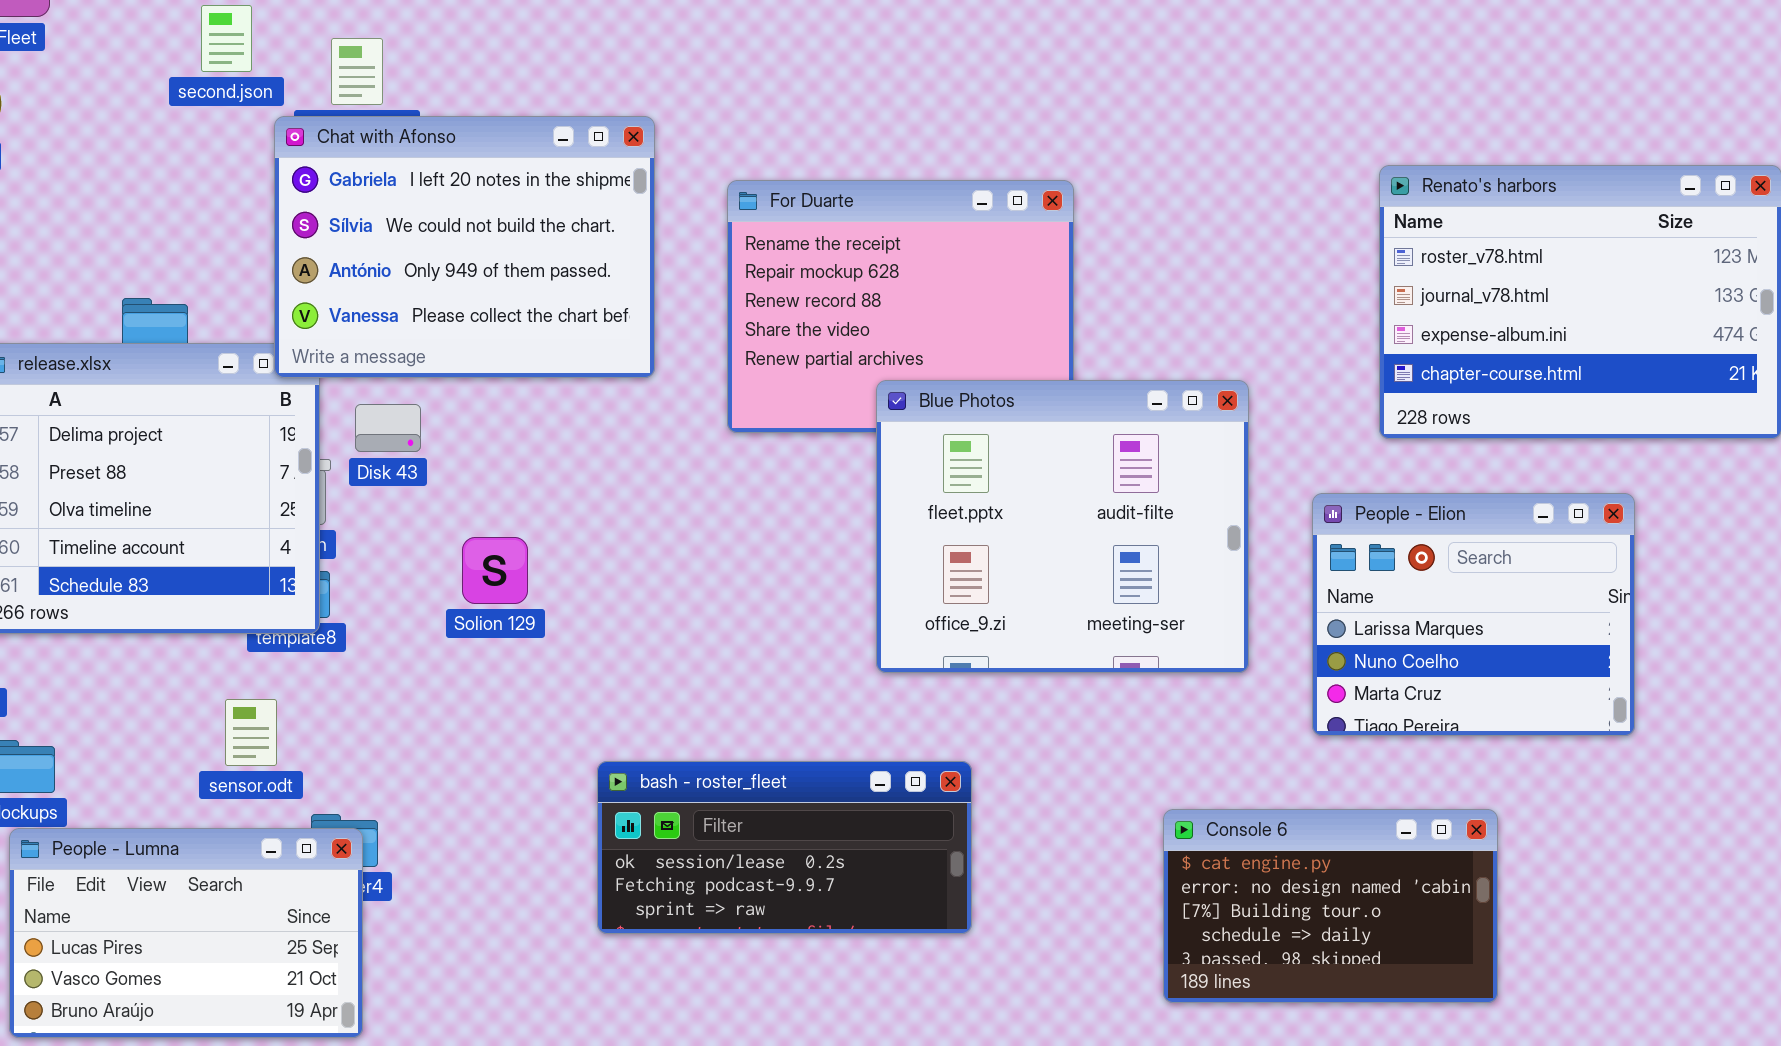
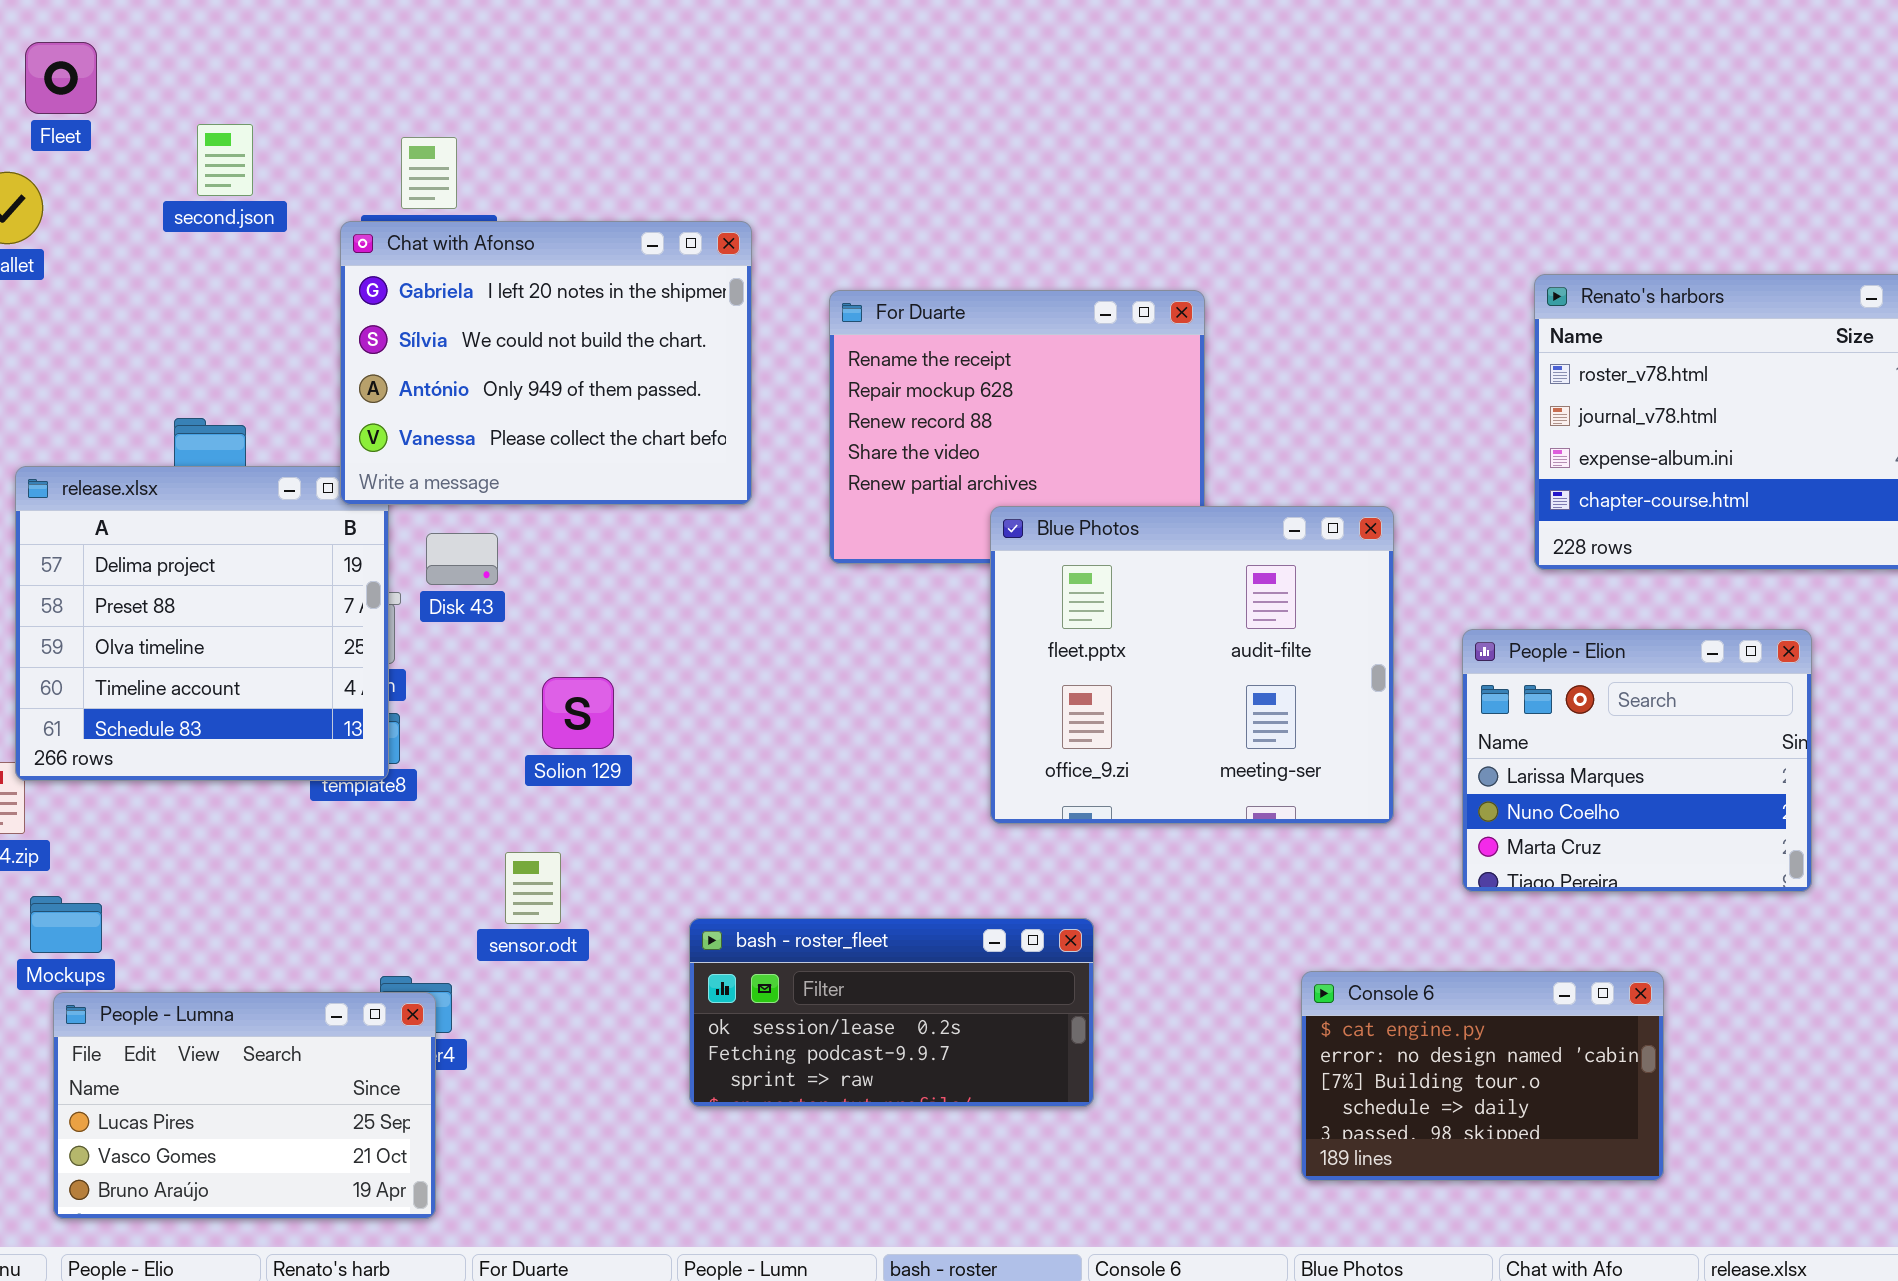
second.json: [201,5,252,72] -> [197,124,253,196], moved
sensor.odt: [225,699,277,766] -> [505,852,561,924], moved

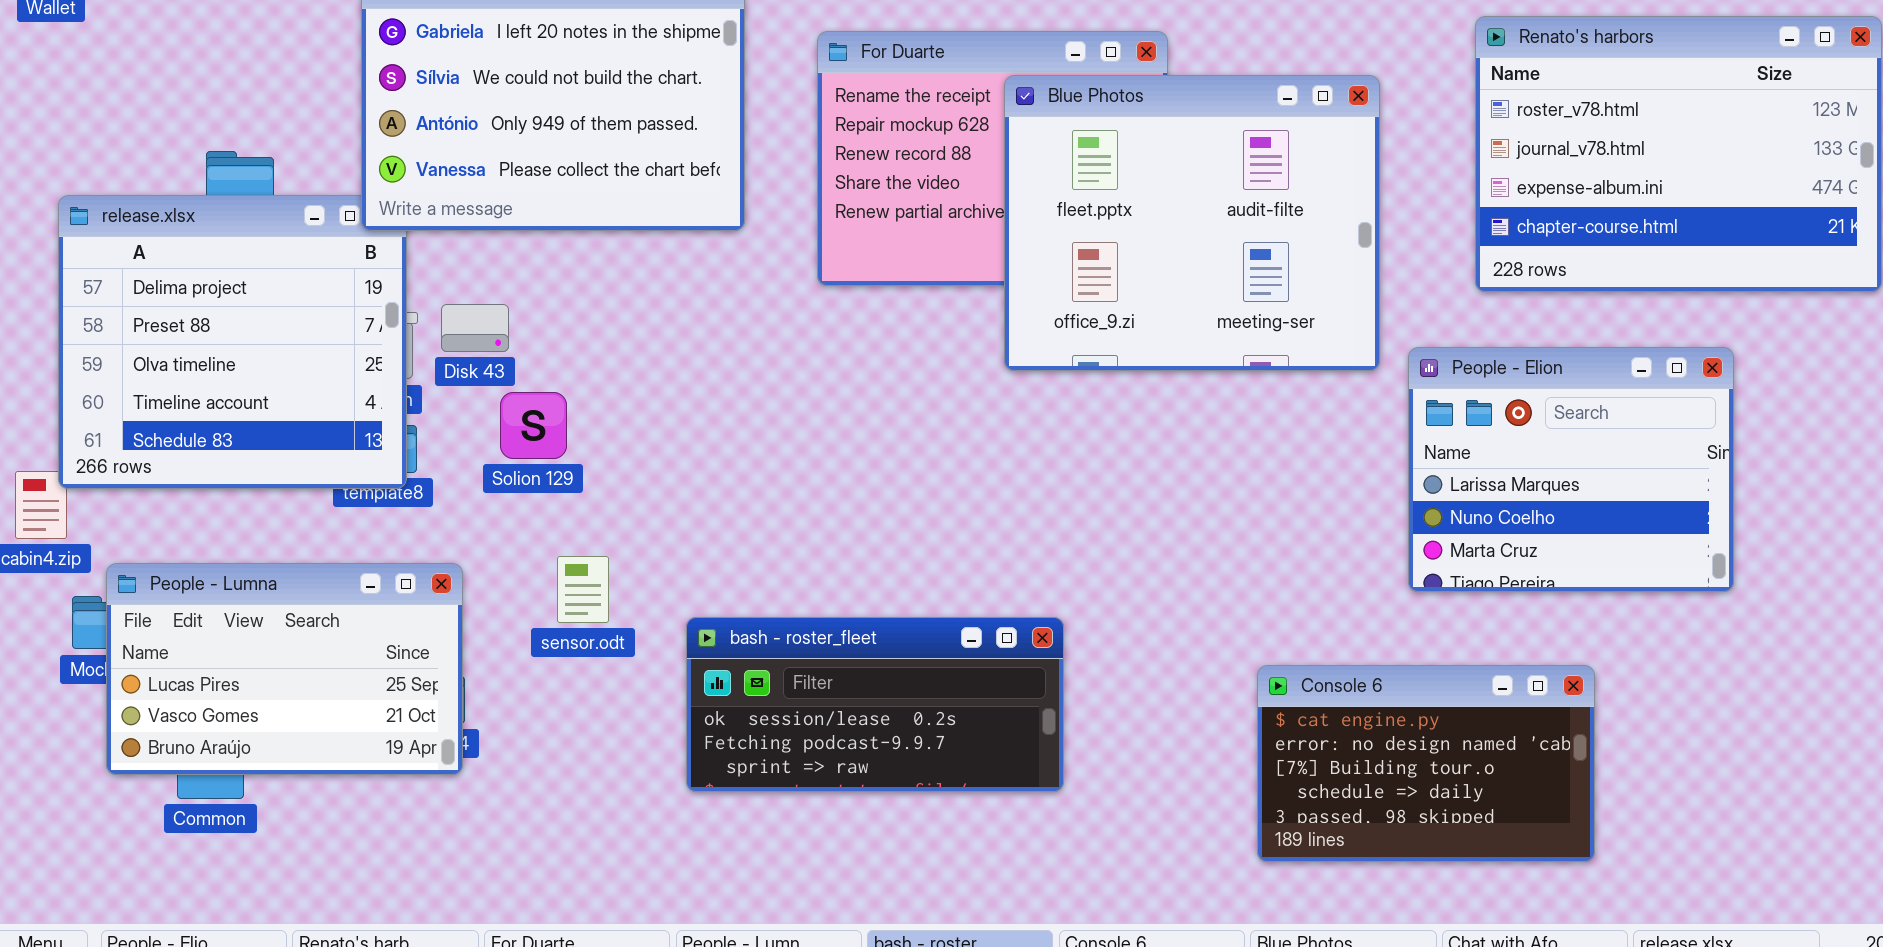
Blue Photos: [990,506,1394,824] -> [1004,75,1380,371], moved
Disk 43: [426,533,498,585] -> [441,304,509,352], moved
Solion 129: [542,677,614,749] -> [500,392,567,459], moved
sensor.odt: [505,852,561,924] -> [557,556,609,623], moved
People - Lumna: [53,992,436,1219] -> [106,563,463,775], moved

